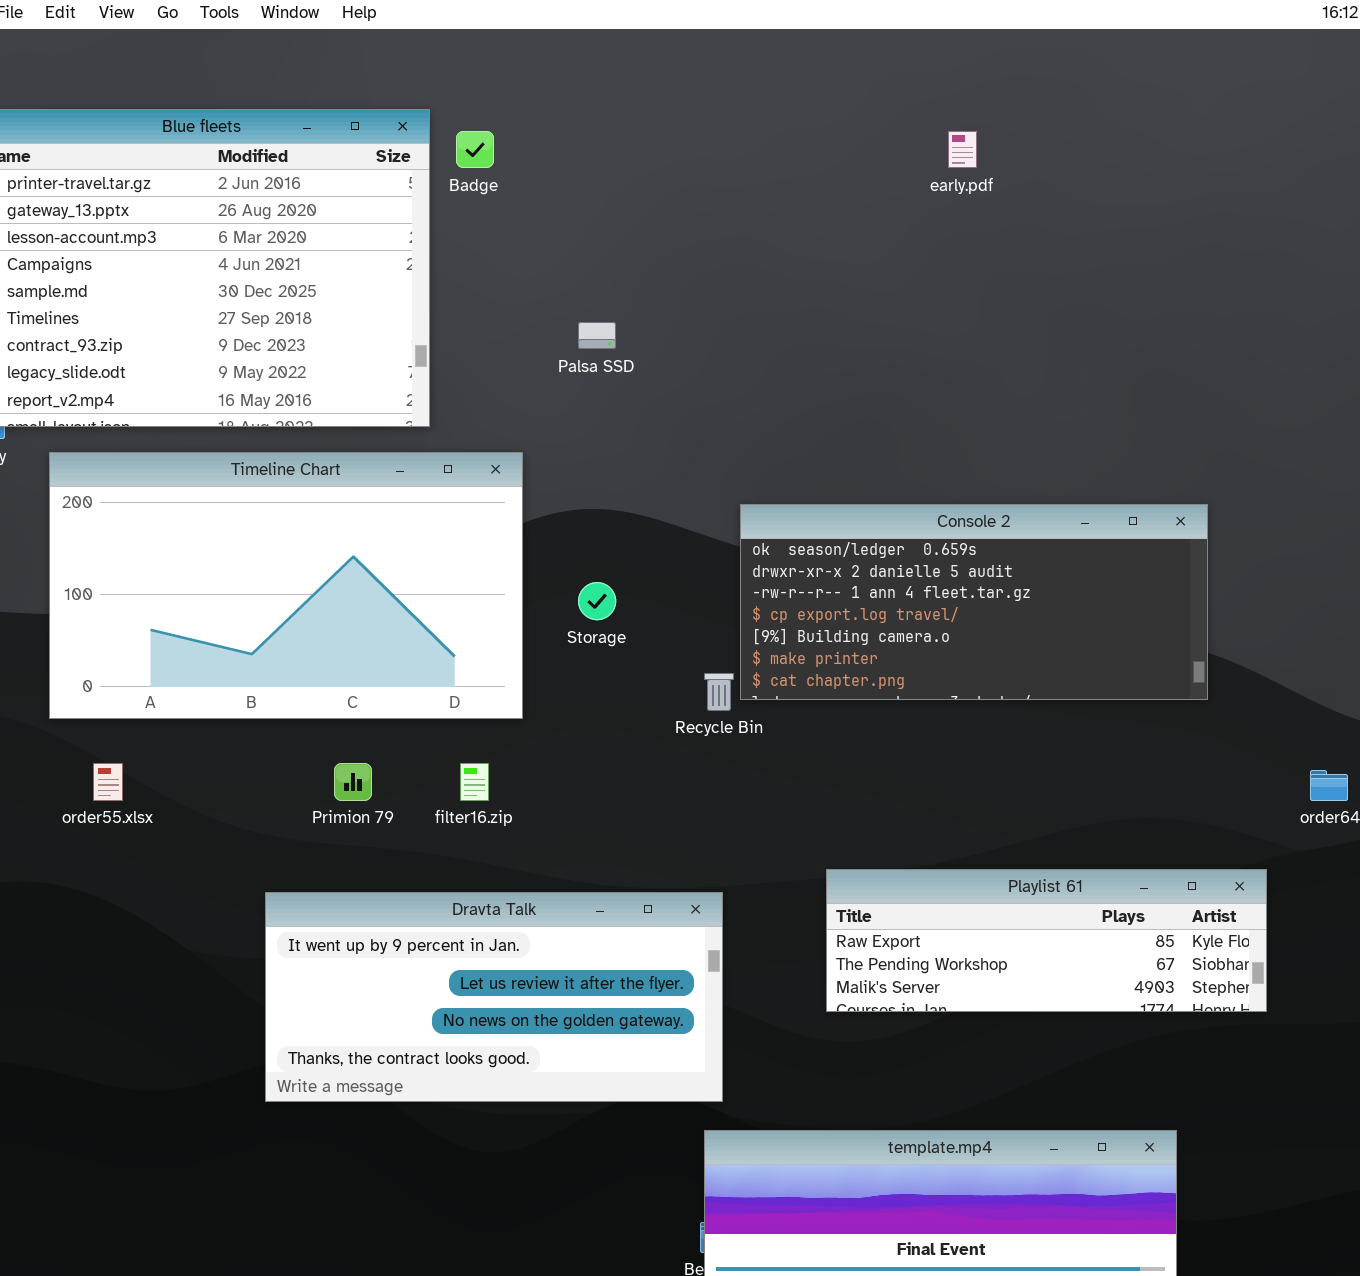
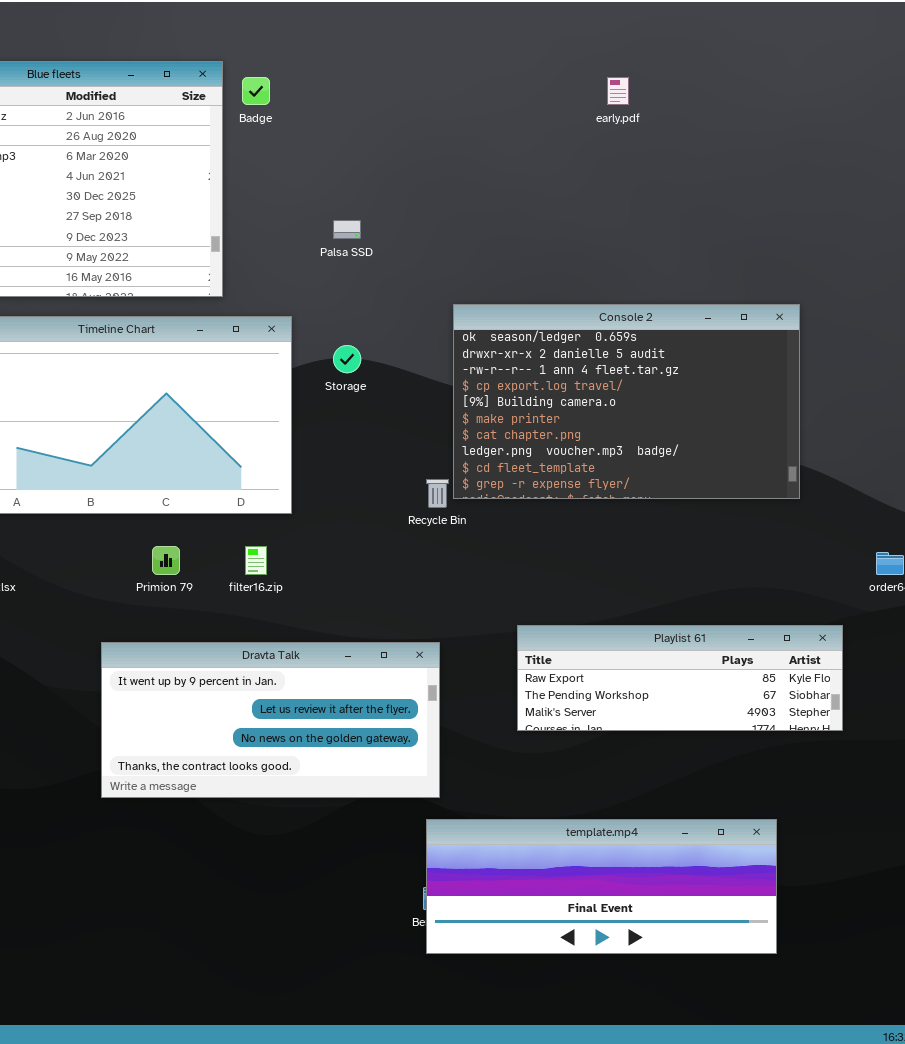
Console 2: [740,504,1208,700] -> [453,304,800,499], resized
Storage: [578,582,616,620] -> [333,345,361,373], moved

